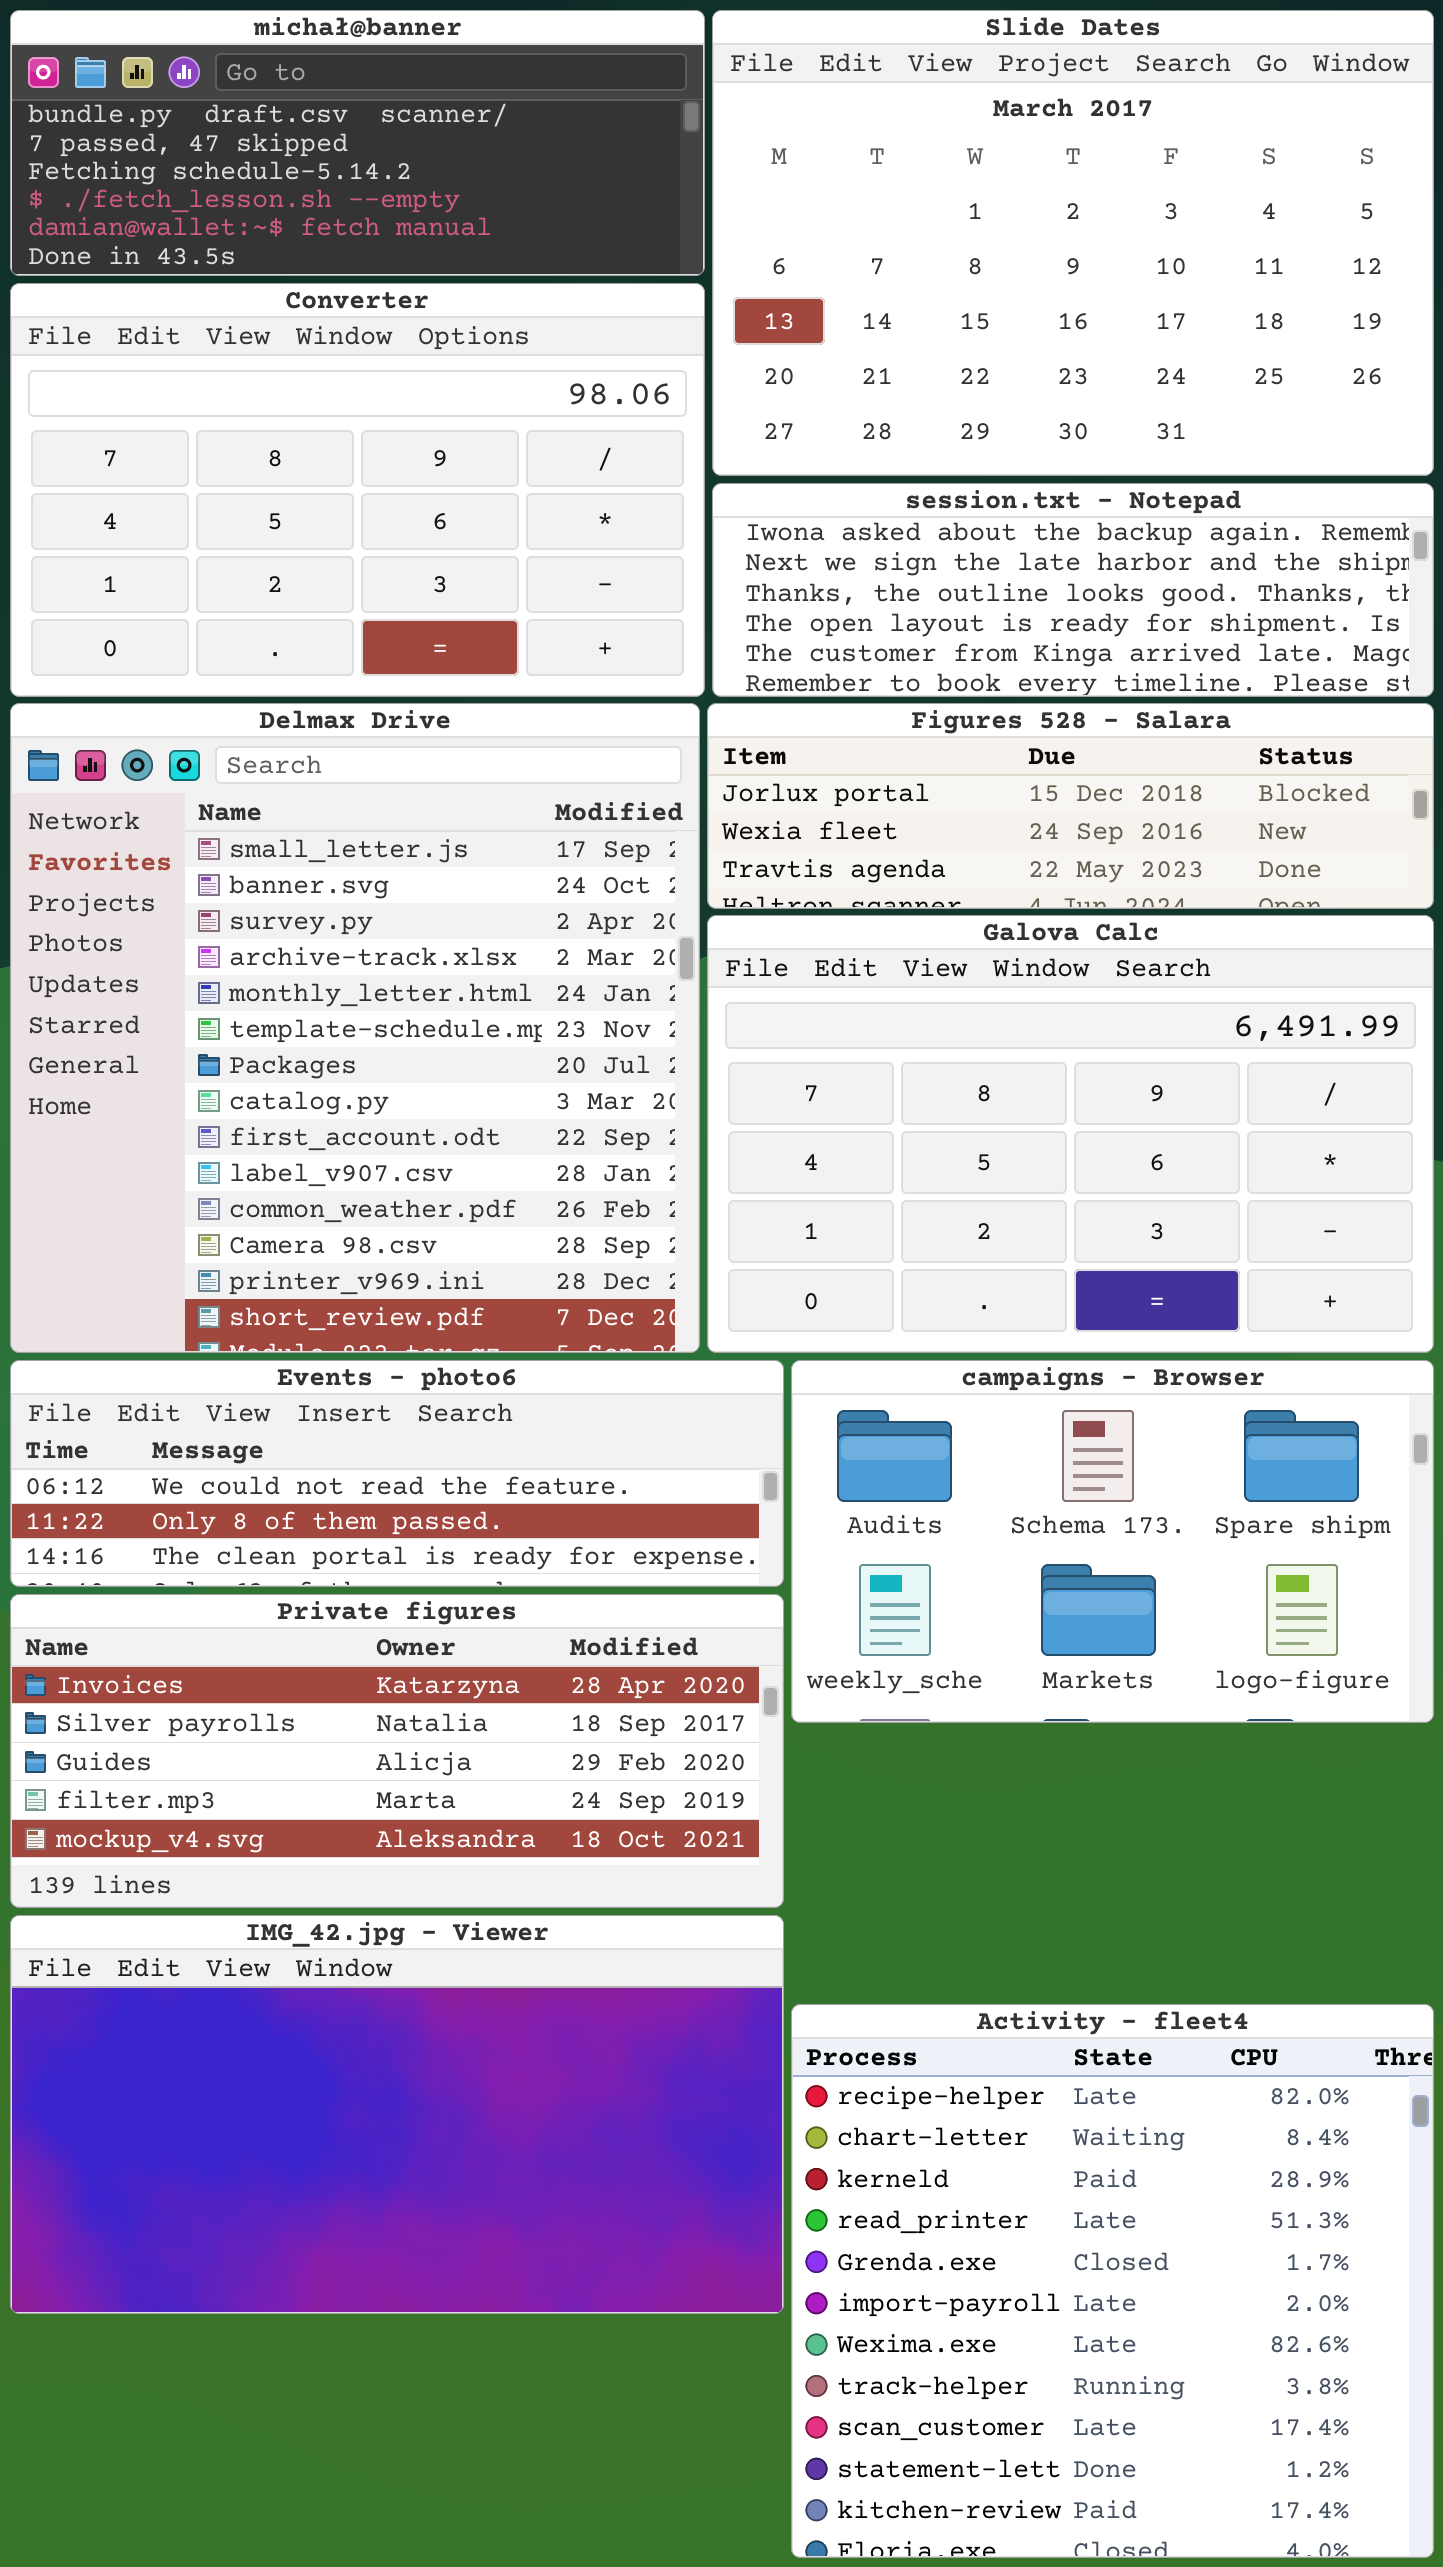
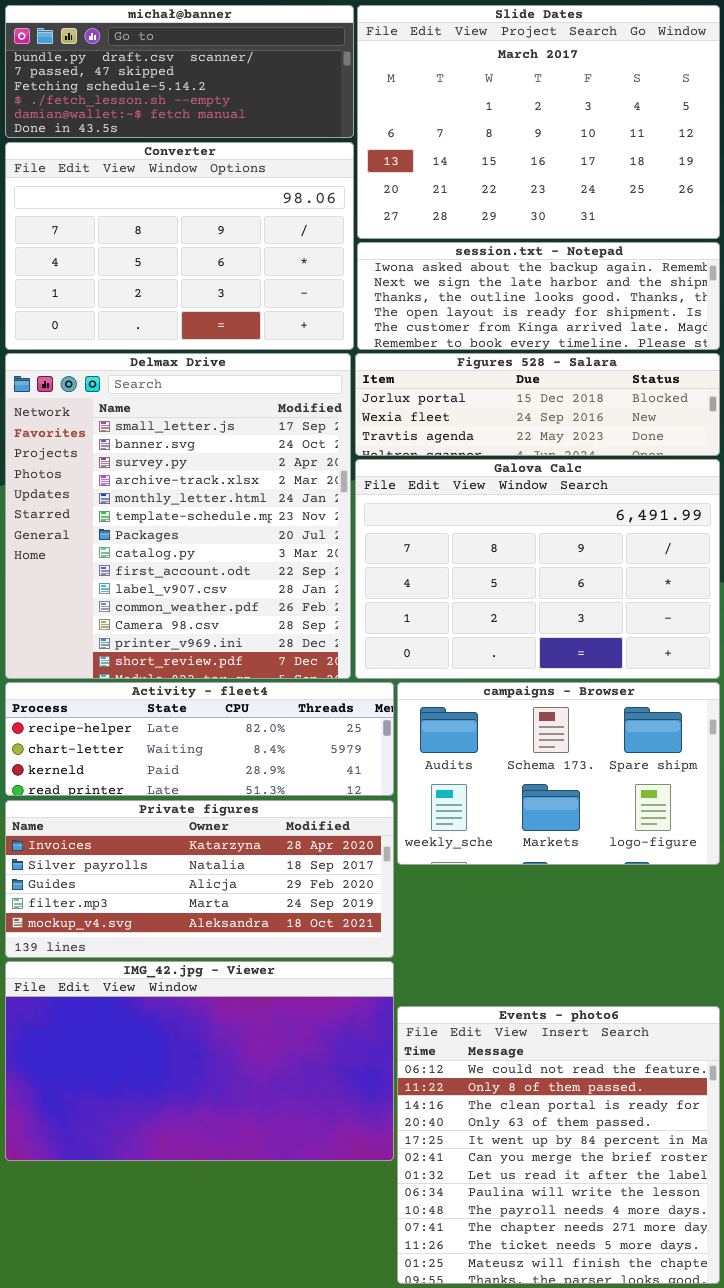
Events - photo6: [10,1360,784,1587] -> [397,1006,720,1284], moved, resized
Activity - fleet4: [791,2004,1434,2558] -> [5,682,394,796], moved, resized

